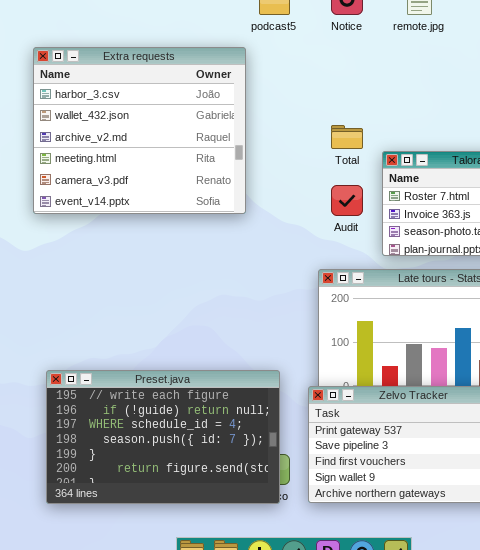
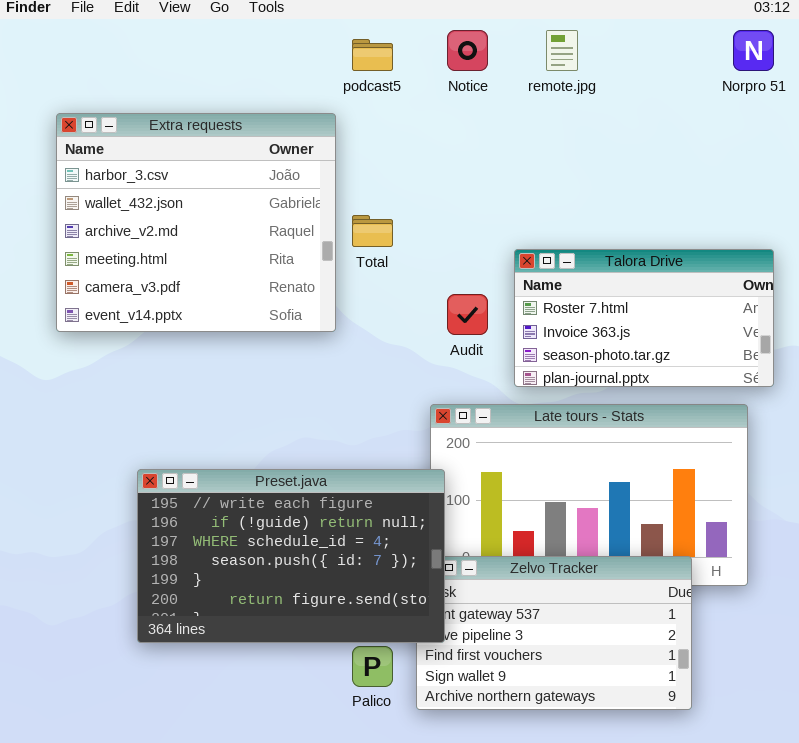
Total: [331,125,363,149] -> [352,215,393,247], moved
Preset.java: [46,370,280,504] -> [137,469,445,643], moved

